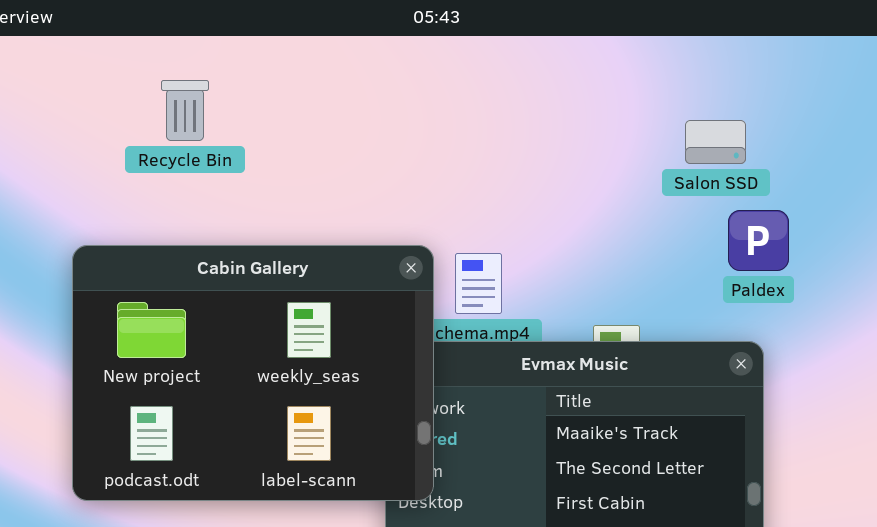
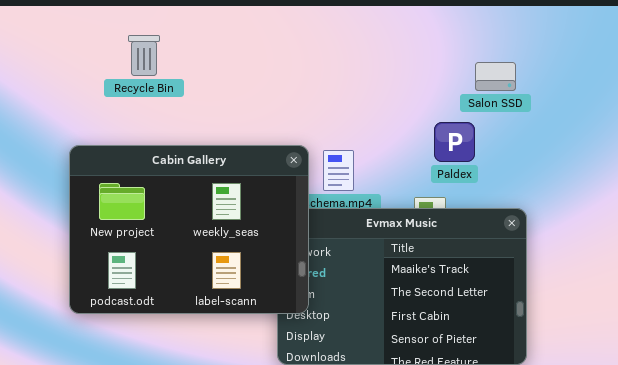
Paldex: [728,210,789,271] -> [434,122,475,162], moved

